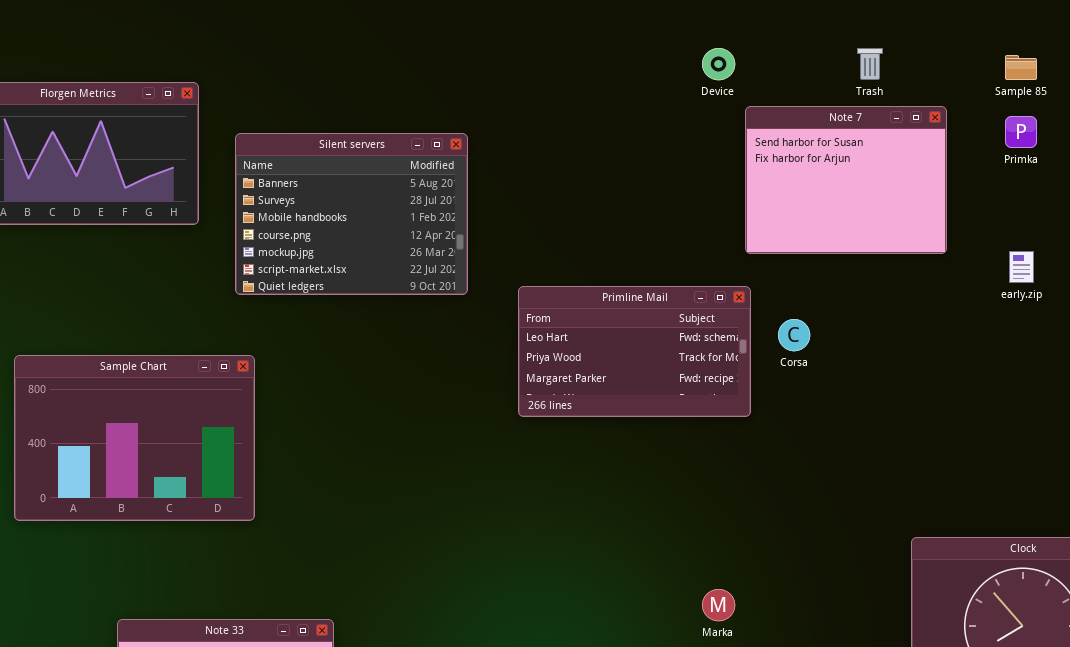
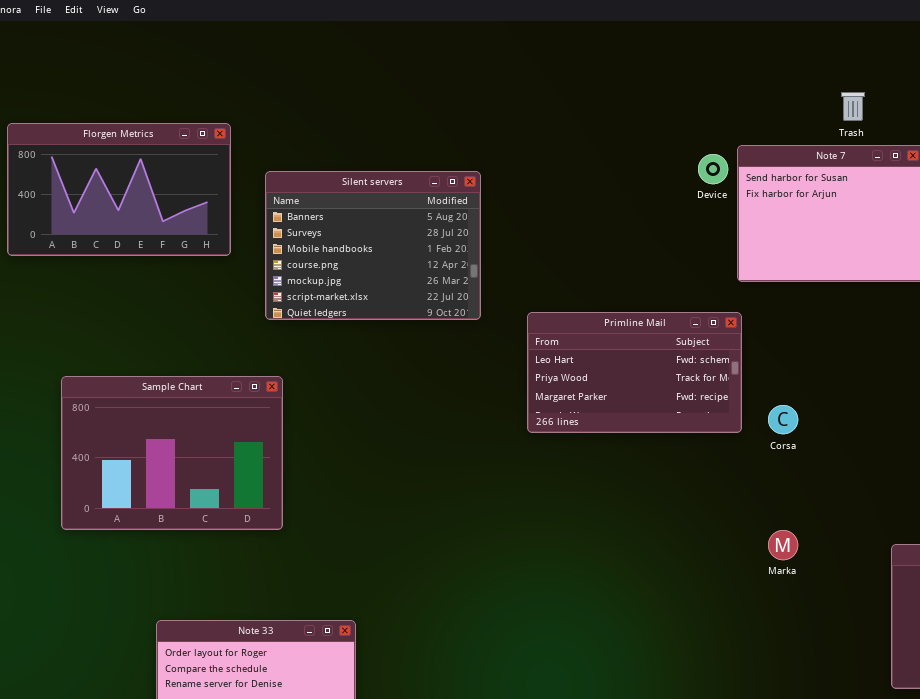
Device: [702,48,735,80] -> [698,154,728,184], moved
Corsa: [778,319,810,351] -> [768,405,798,434], moved
Marka: [702,589,735,621] -> [768,530,798,560], moved

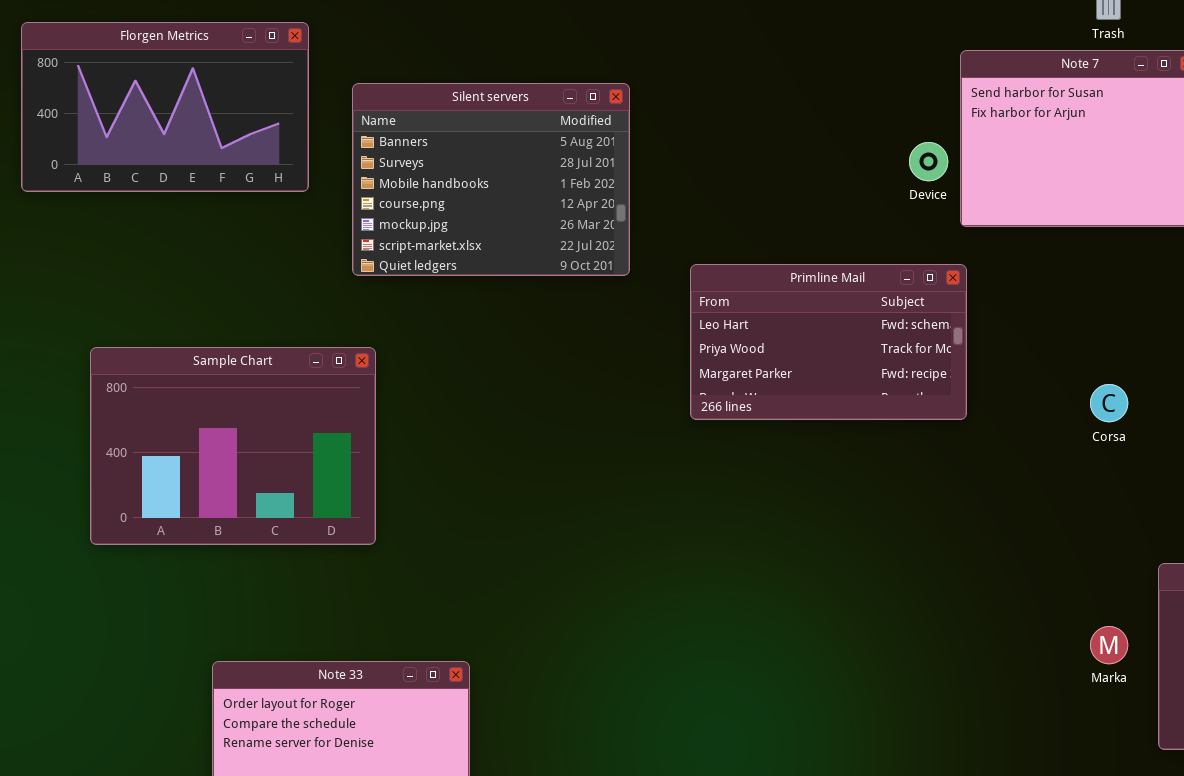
Device: [698,154,728,184] -> [909,142,948,181], moved
Corsa: [768,405,798,434] -> [1090,384,1128,422], moved
Marka: [768,530,798,560] -> [1090,626,1128,664], moved

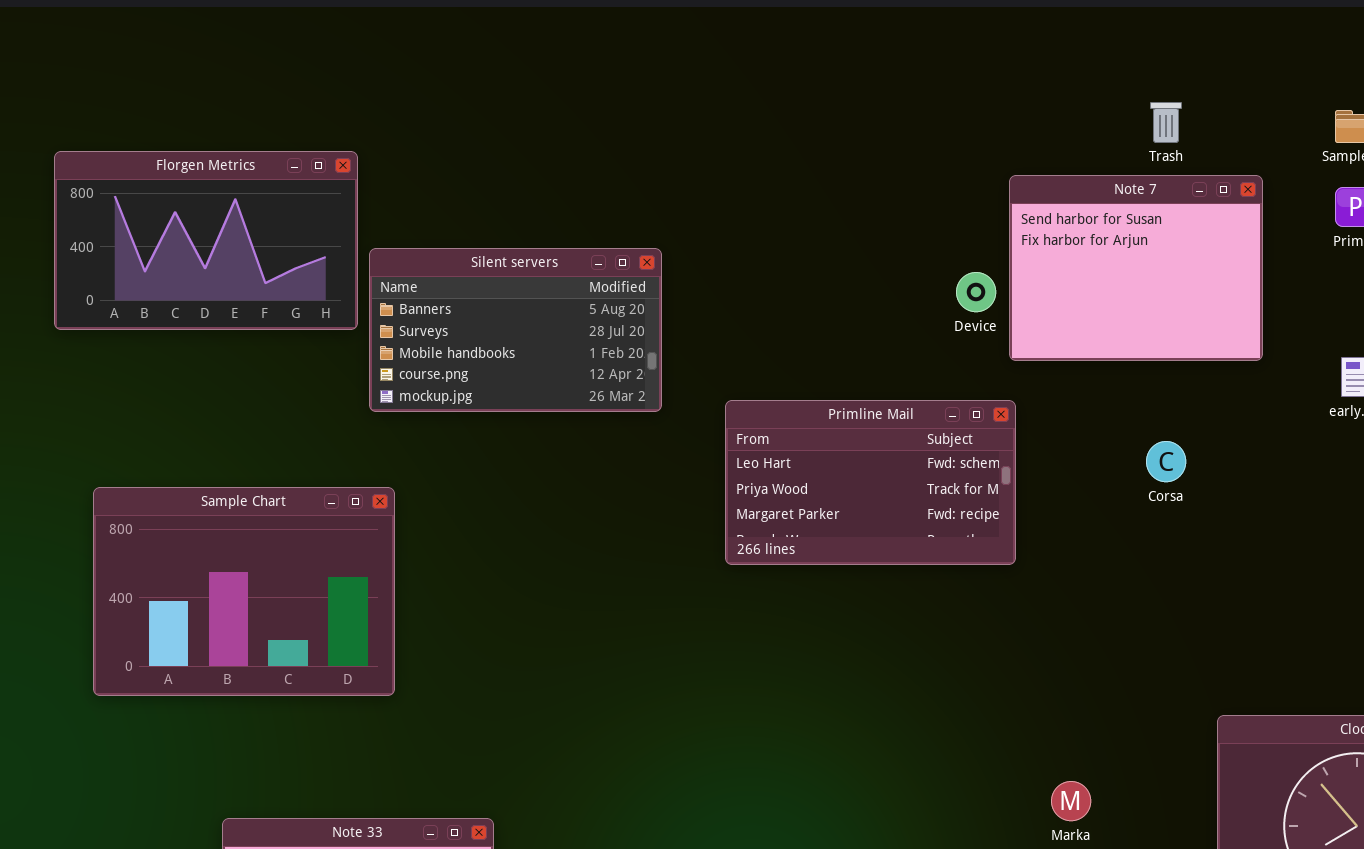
Florgen Metrics: [21,22,309,192] -> [54,151,358,330], moved
Silent servers: [352,83,630,276] -> [369,248,662,412], resized
Corsa: [1090,384,1128,422] -> [1146,441,1186,482], moved
Marka: [1090,626,1128,664] -> [1051,781,1091,821], moved

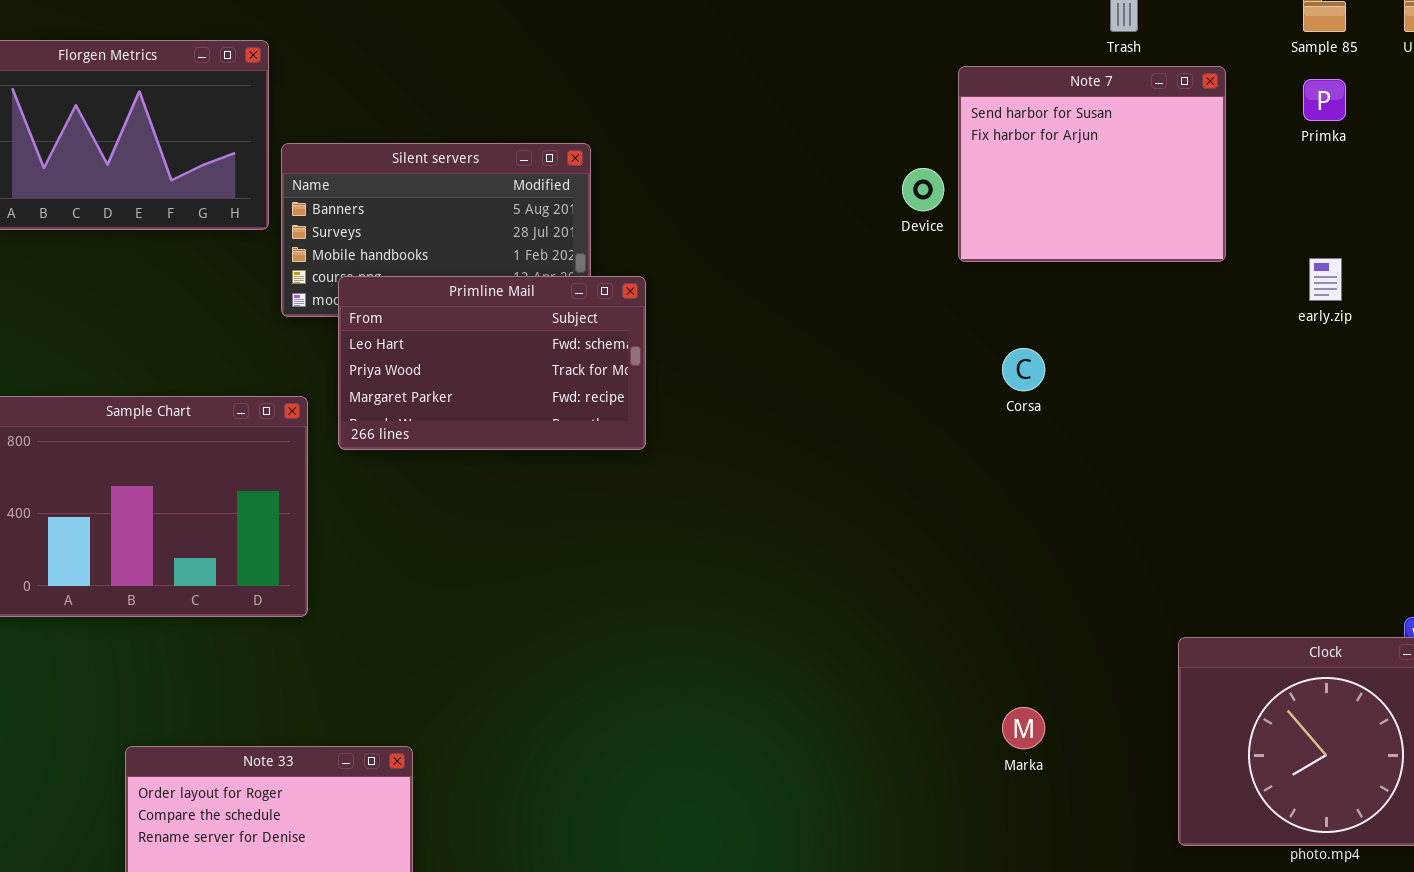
Primline Mail: [725,400,1016,565] -> [338,276,646,450], moved
Corsa: [1146,441,1186,482] -> [1002,348,1045,391], moved

